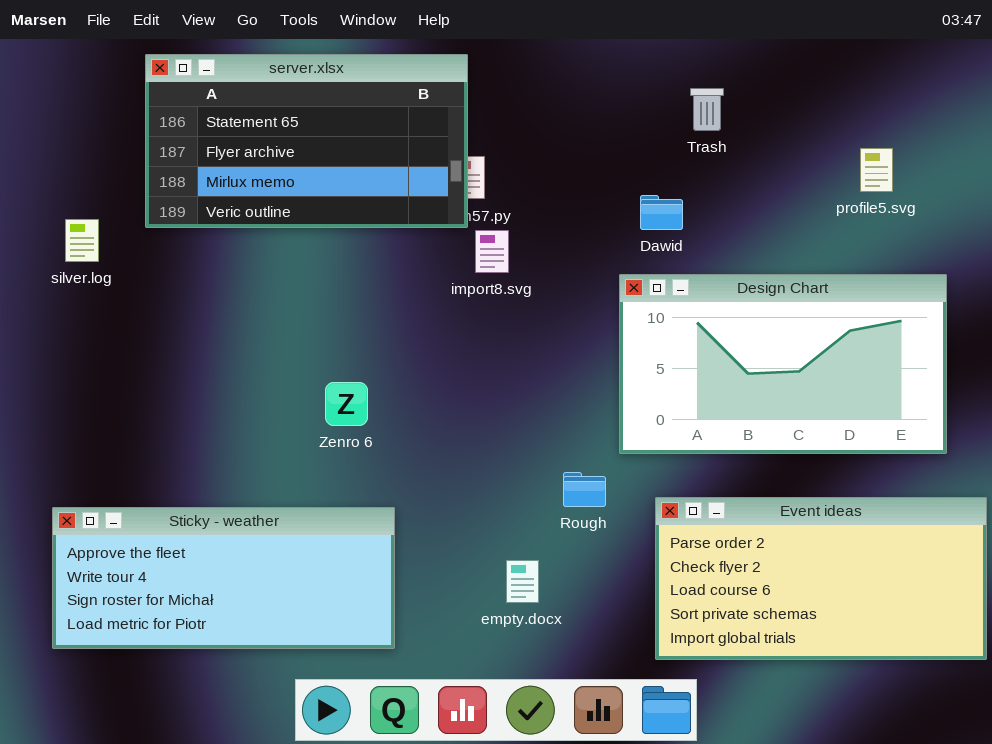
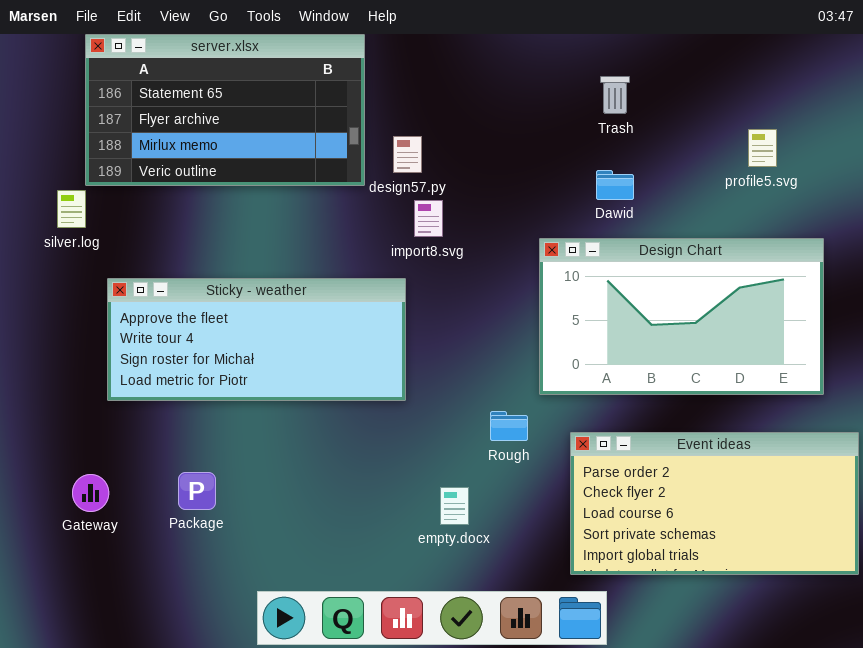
server.xlsx: [145,54,468,228] -> [85,34,365,186], moved
Dawid: [640,195,683,230] -> [596,170,634,200], moved
Sticky - weather: [52,507,395,649] -> [107,278,406,401], moved

